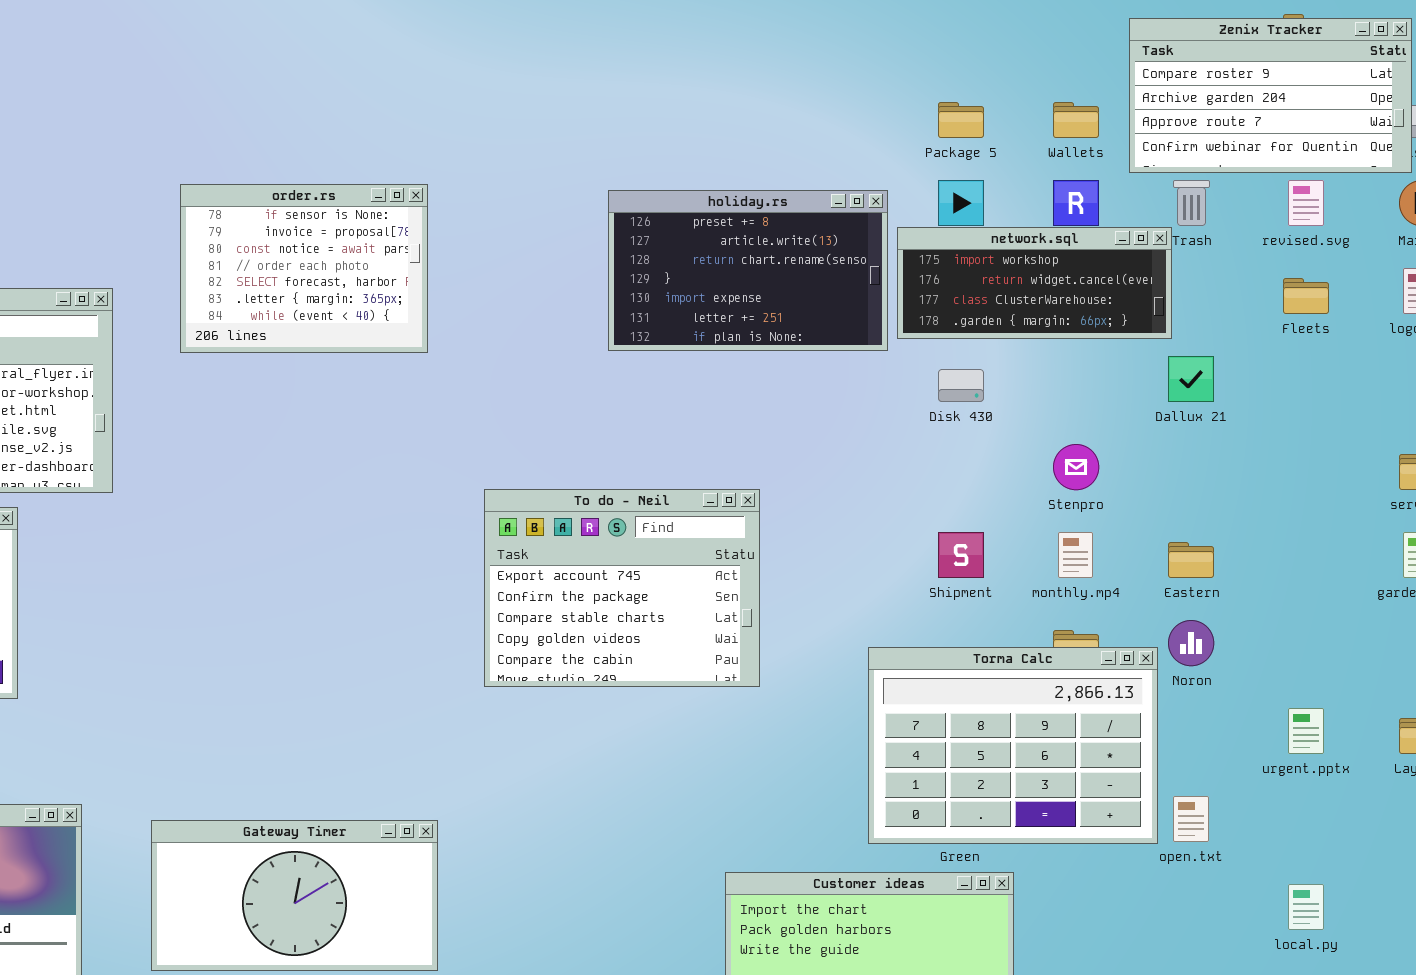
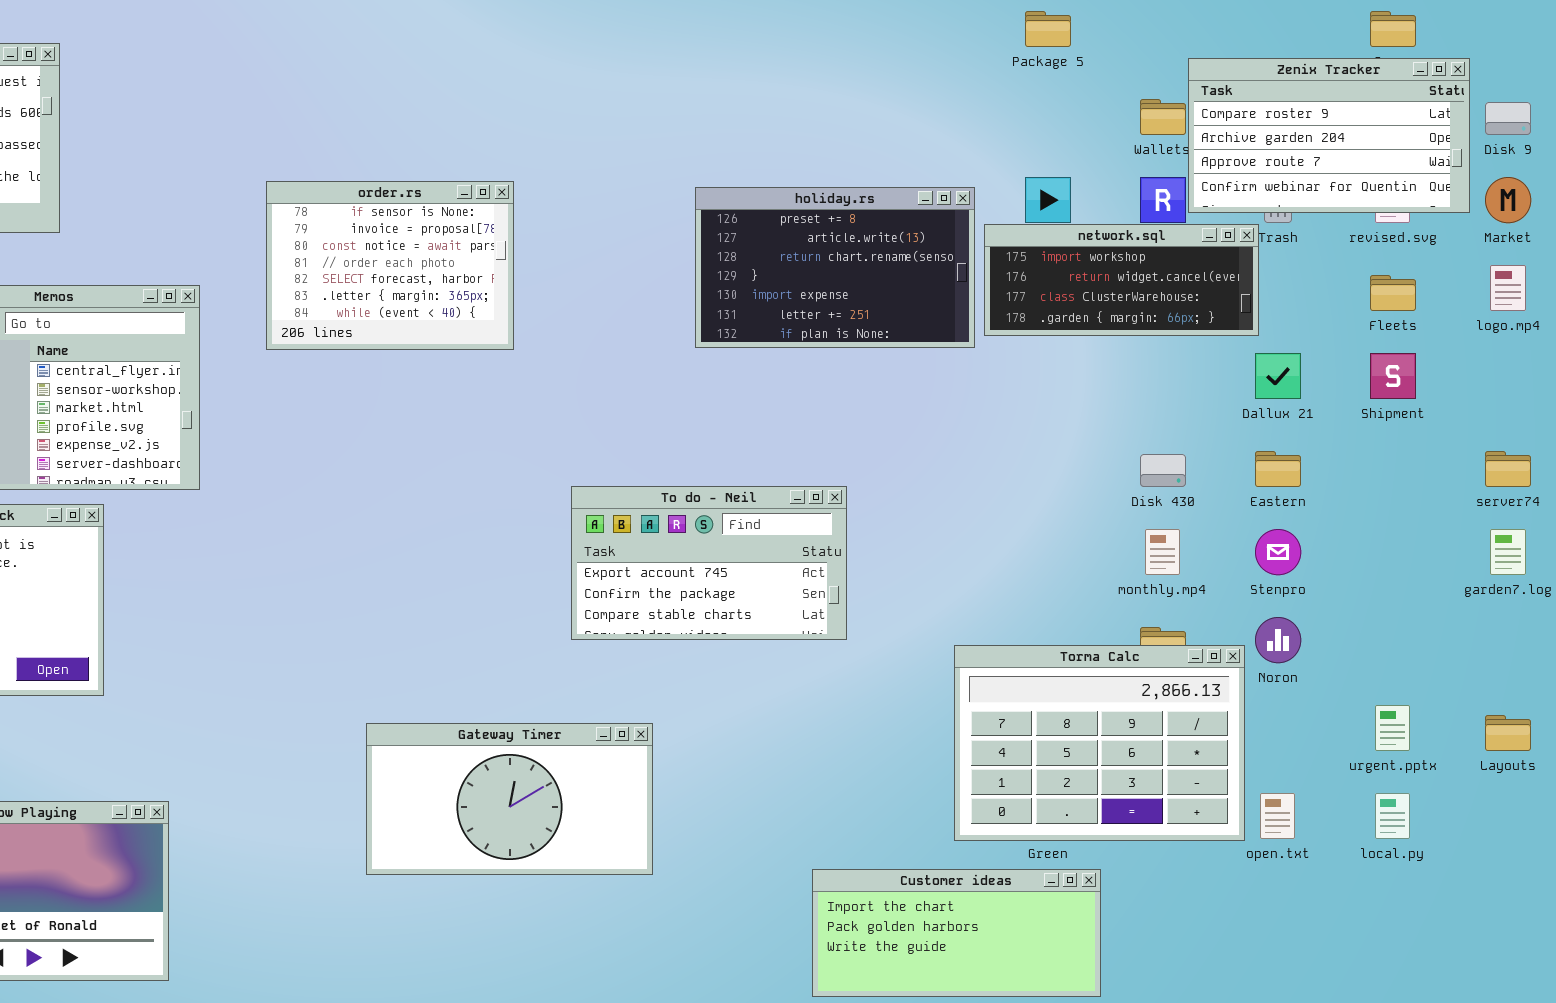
Zenix Tracker: [1129,18,1412,173] -> [1188,58,1470,213], moved
Package 5: [938,102,984,138] -> [1025,11,1071,47], moved
Disk 430: [938,369,984,402] -> [1140,454,1186,487], moved
Stenpro: [1053,444,1099,490] -> [1255,529,1301,575], moved
To do - Neil: [484,489,760,687] -> [571,486,847,640], resized
Shipment: [938,532,984,578] -> [1370,353,1416,399], moved
Eastern: [1168,542,1214,578] -> [1255,451,1301,487], moved
Gateway Timer: [151,820,438,971] -> [366,723,653,875], moved
local.py: [1288,884,1324,930] -> [1375,793,1410,839], moved

